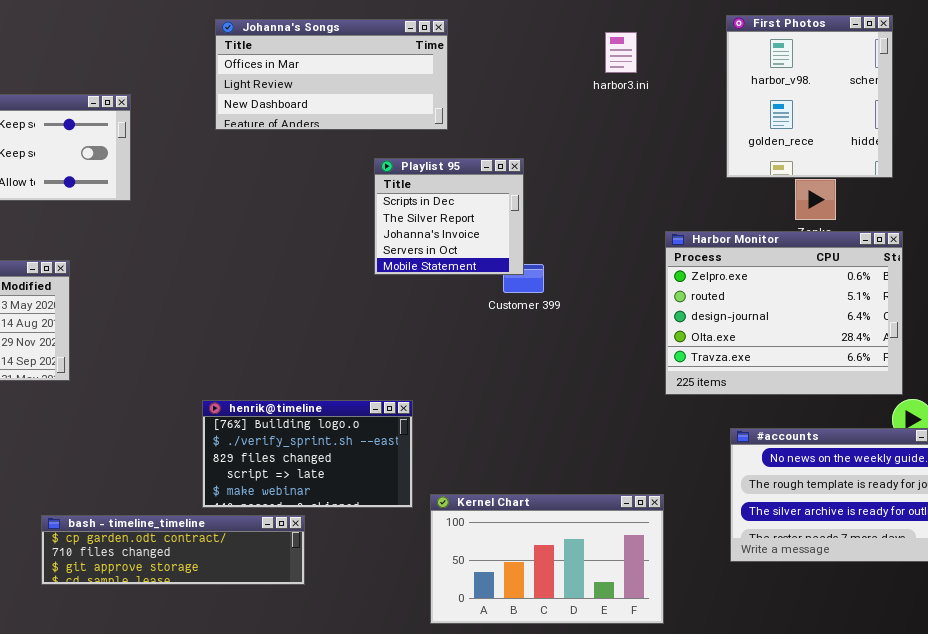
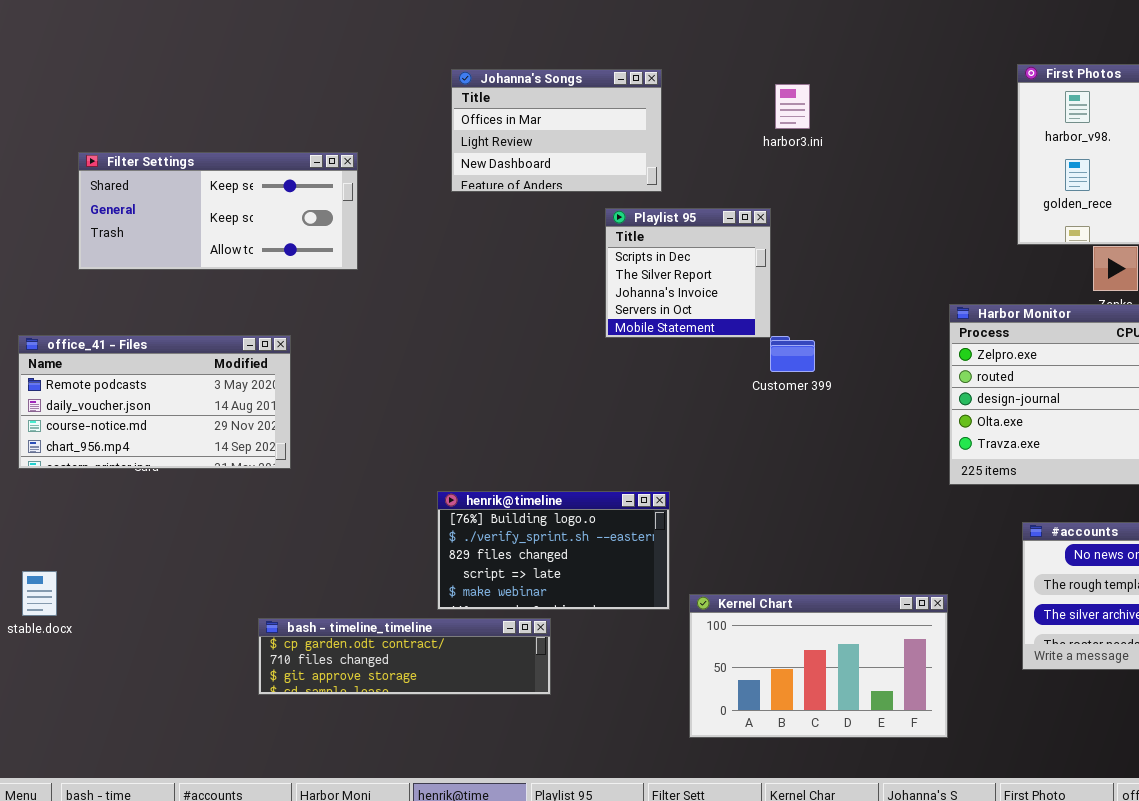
Johanna's Songs: [215,19,448,130] -> [451,69,662,192], resized
harbor3.ini: [605,32,637,73] -> [775,84,810,129], moved
Playlist 95: [374,158,524,275] -> [605,208,771,338], moved

